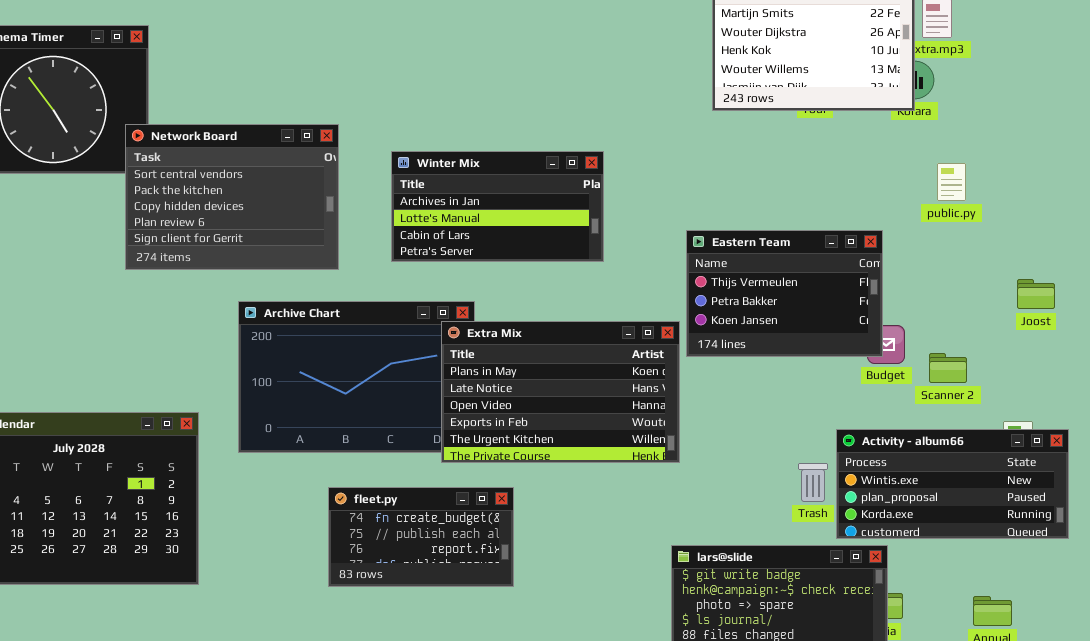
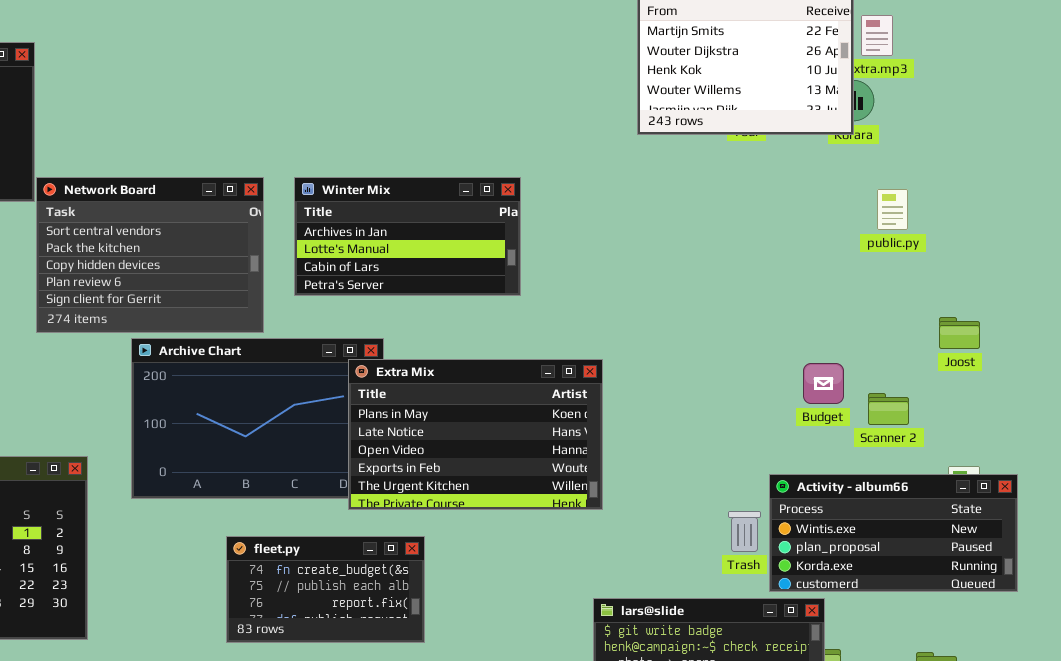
Network Board: [125,124,339,270] -> [36,177,264,333], moved
Eastern Team: [686,230,883,357] -> none, closed
Joost: [1017,279,1055,309] -> [939,317,980,349], moved

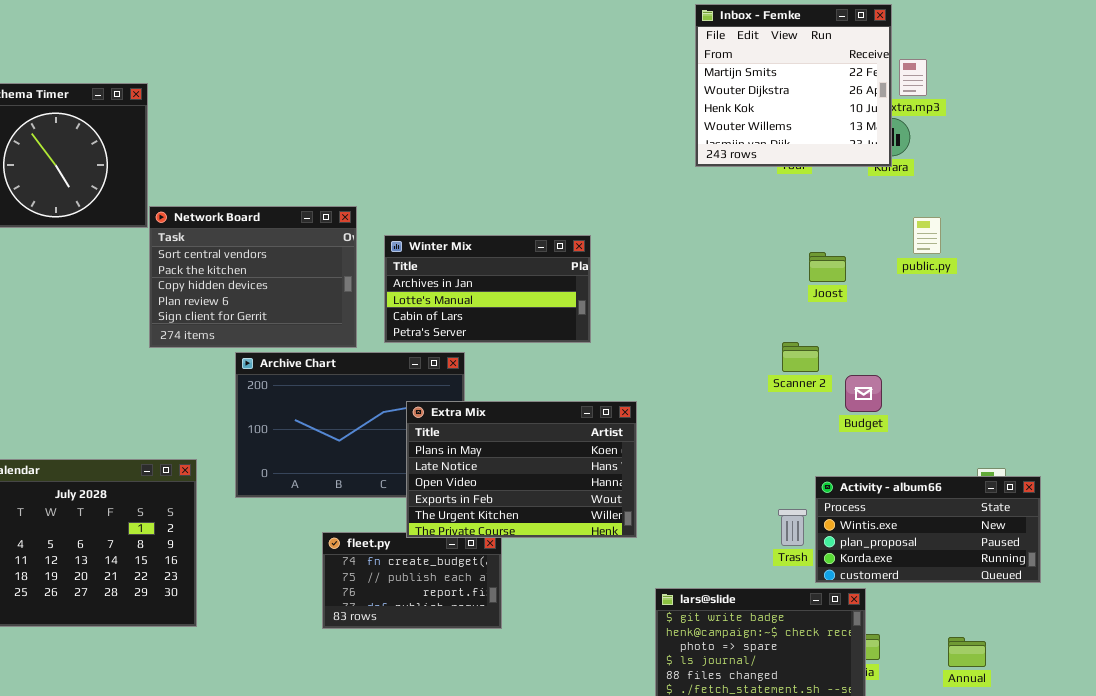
Winter Mix: [294,177,521,296] -> [384,235,591,343], moved
Joost: [939,317,980,349] -> [809,252,846,282], moved
Extra Mix: [348,359,603,510] -> [406,401,637,538], moved
Scanner 2: [868,393,909,425] -> [782,342,819,372], moved

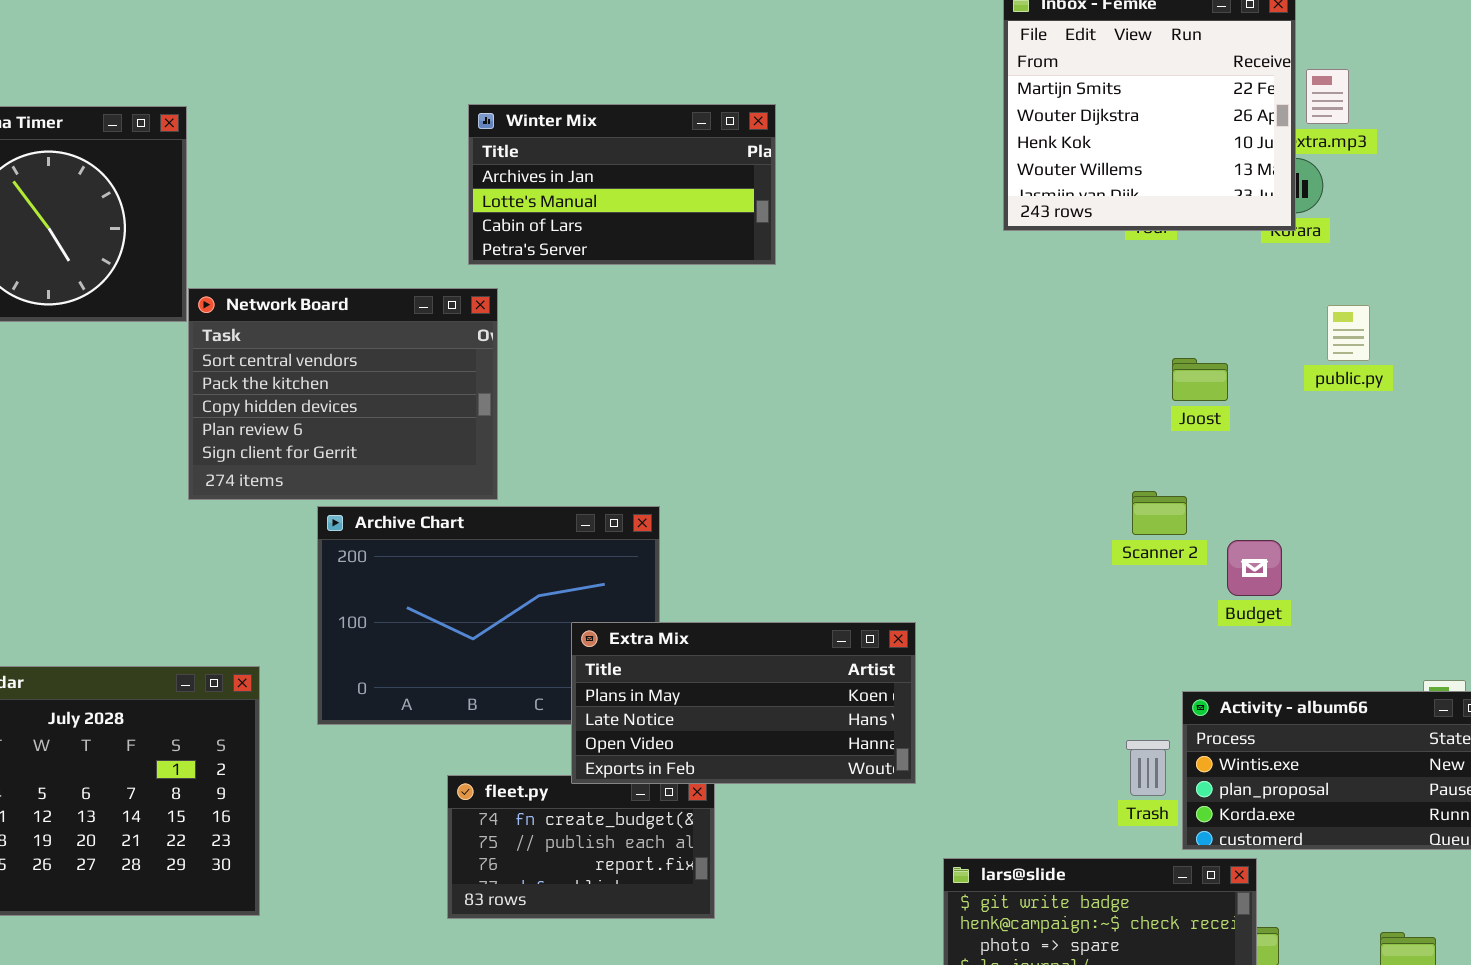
Winter Mix: [384,235,591,343] -> [468,104,776,265], moved
Extra Mix: [406,401,637,538] -> [571,622,916,784], resized

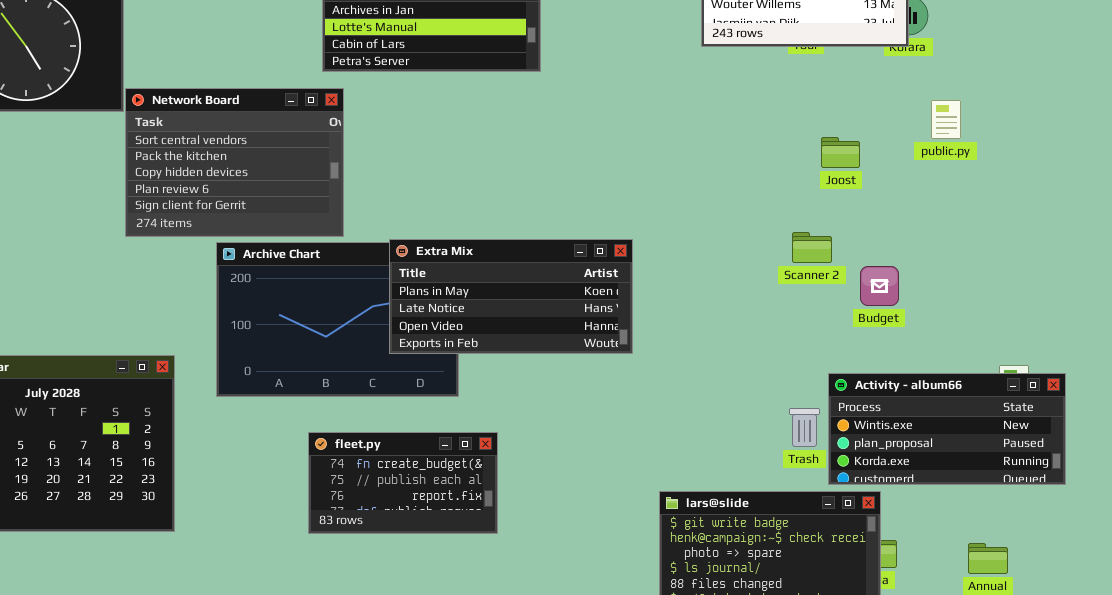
Extra Mix: [571,622,916,784] -> [389,239,633,354], moved

